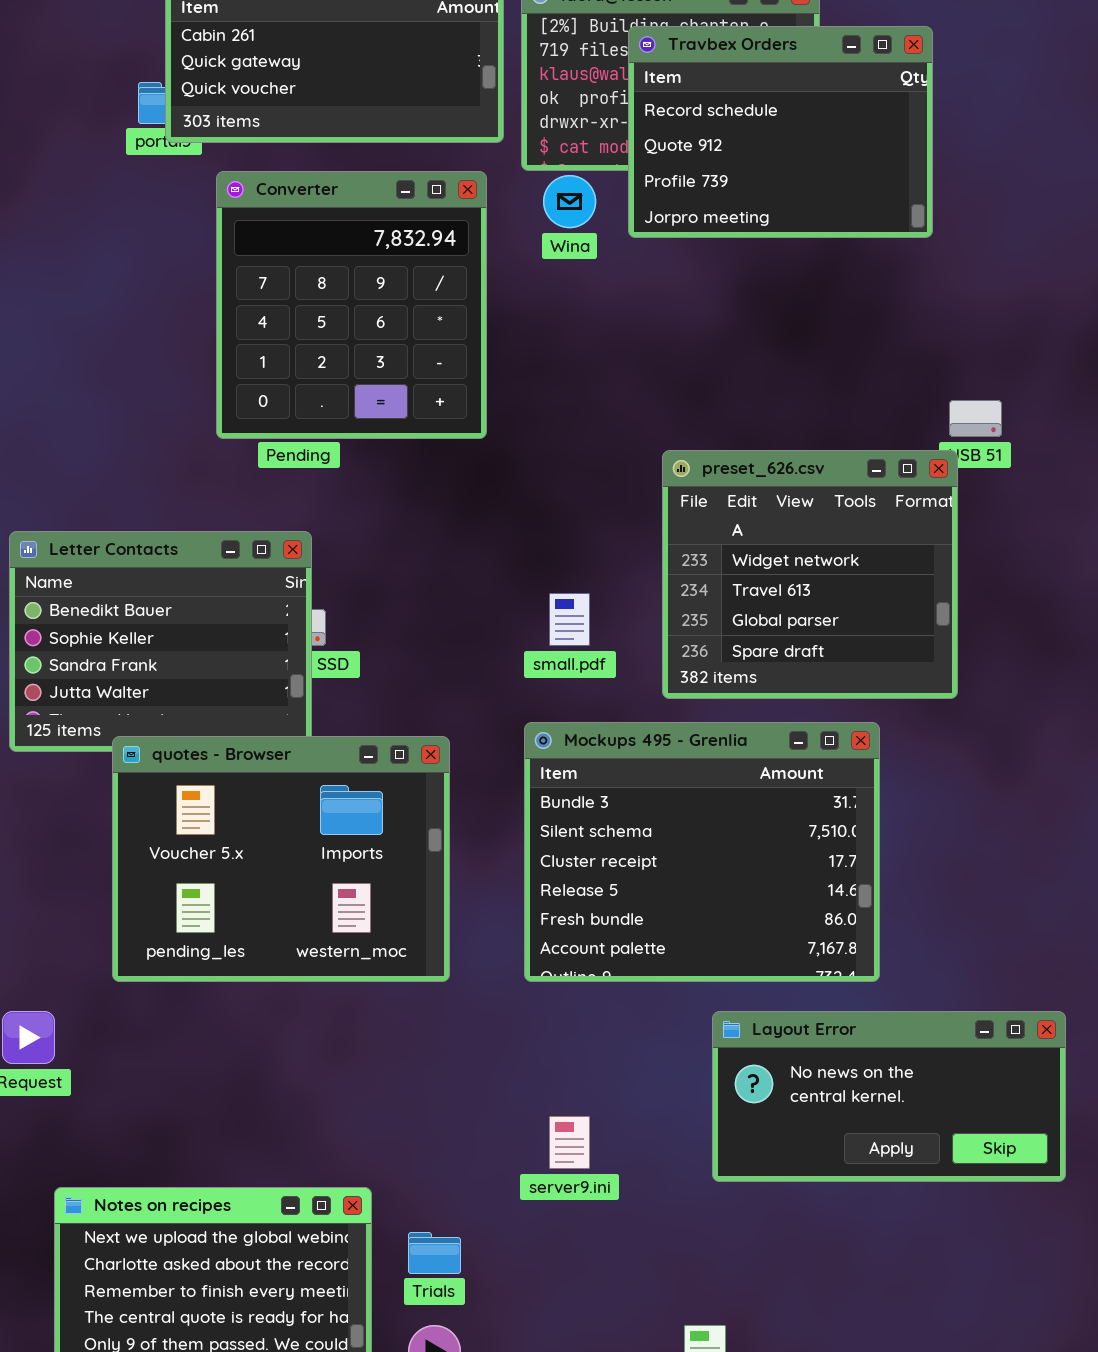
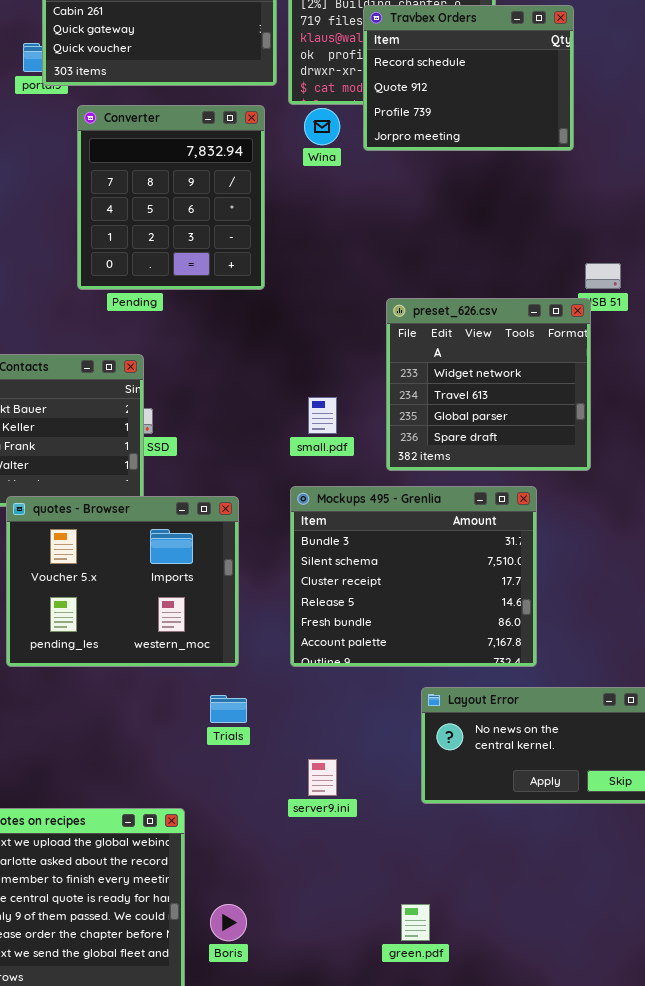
Trials: [408,1232,461,1274] -> [210,695,247,723], moved

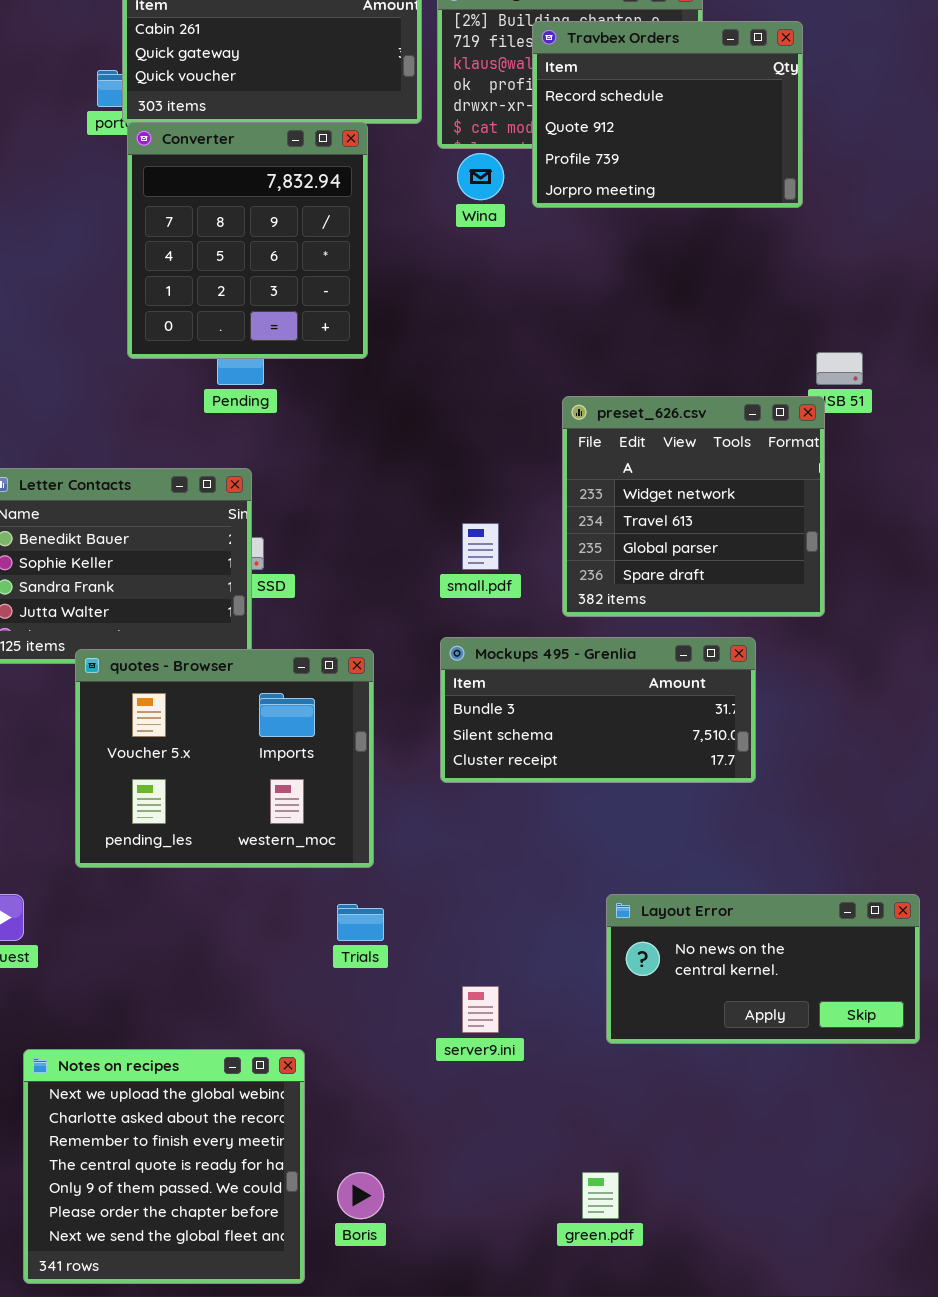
Converter: [77,105,265,290] -> [127,122,368,359], moved
Mockups 495 - Grenlia: [290,486,537,667] -> [440,637,756,783], resized

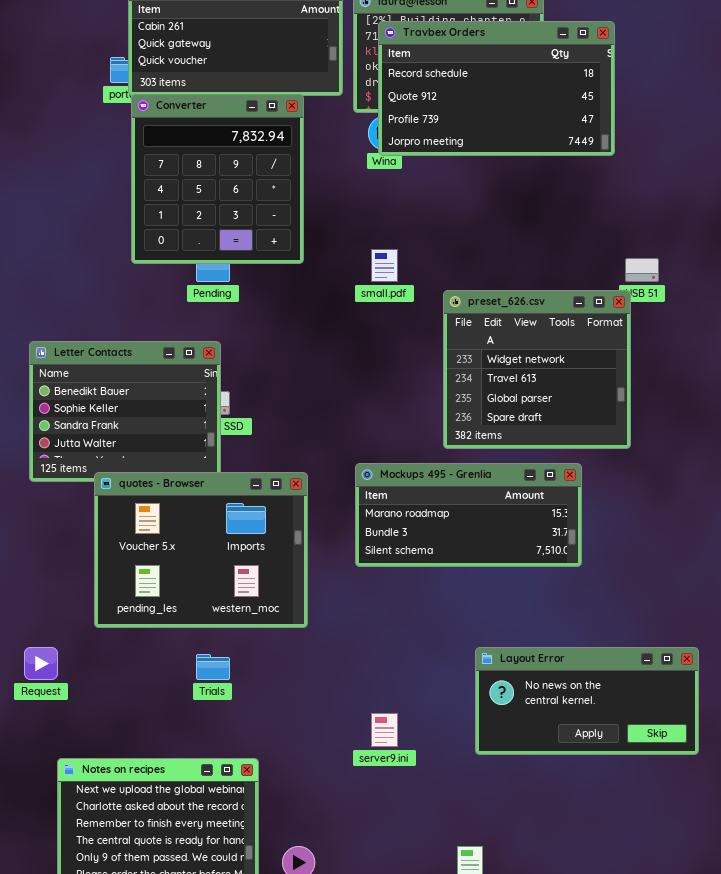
Travbex Orders: [532,21,803,208] -> [378,21,615,156], resized
small.pdf: [462,523,499,570] -> [371,249,398,282], moved
Mockups 495 - Grenlia: [440,637,756,783] -> [355,463,582,567], scrolled up 1 row
Trials: [337,904,384,941] -> [196,654,230,680], moved

